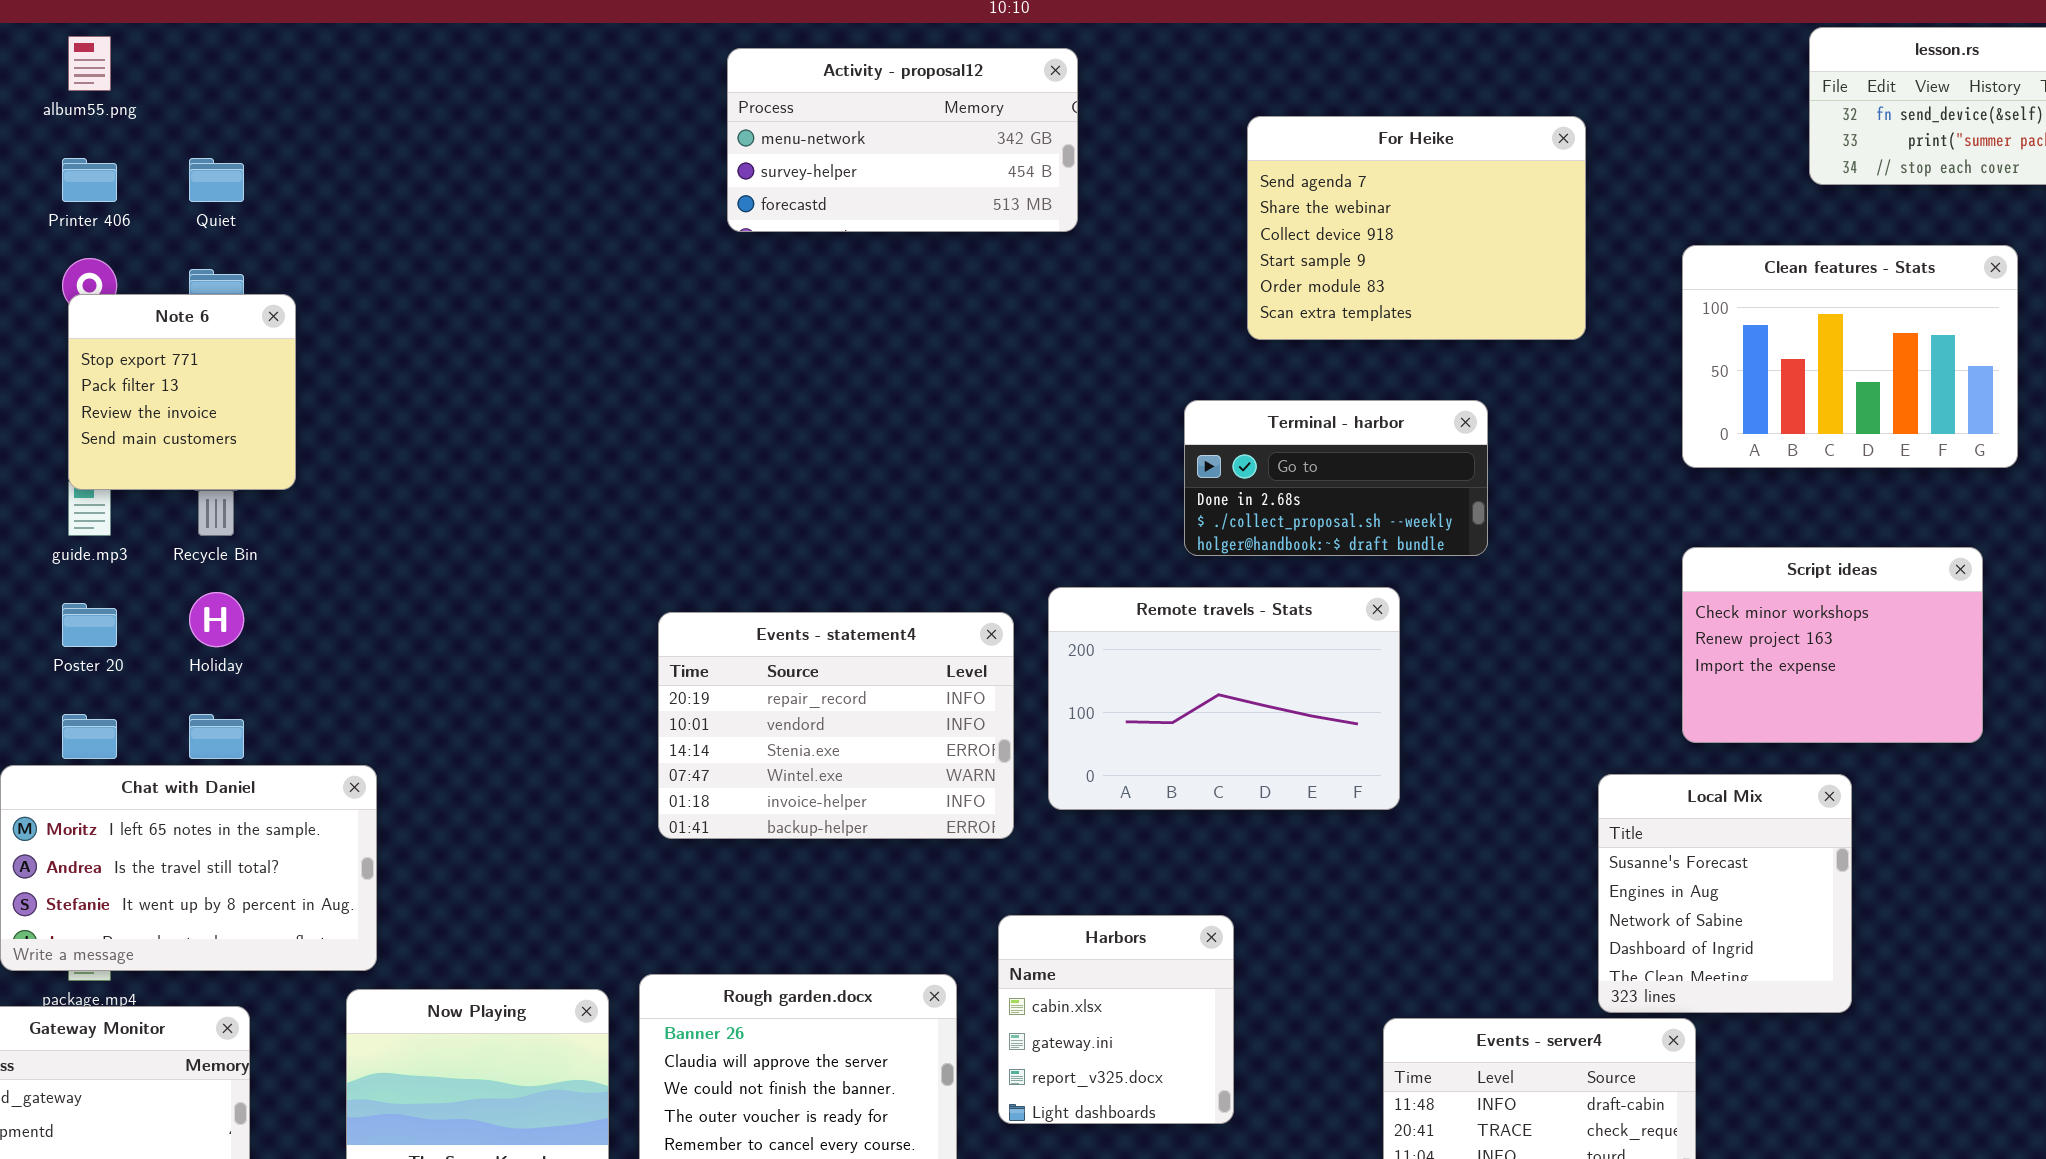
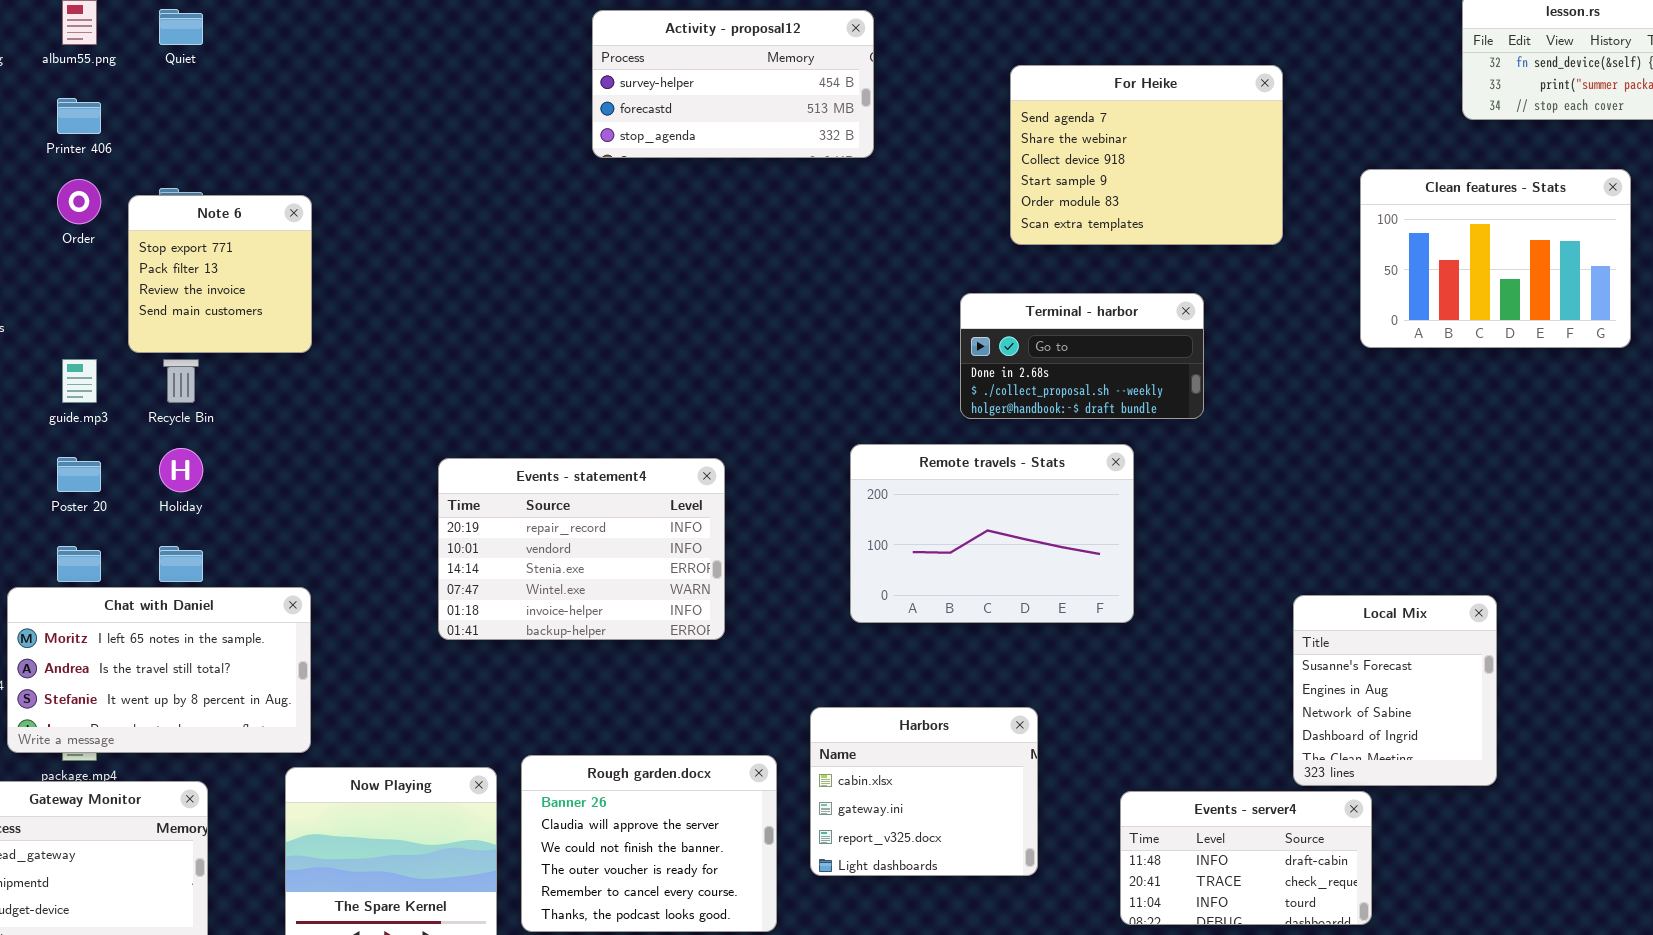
Activity - proposal12: [727,48,1078,232] -> [592,10,874,158], scrolled down 1 row
Quiet: [189,158,244,202] -> [159,9,203,45], moved
Note 6: [68,294,296,490] -> [128,195,312,353], moved
Script ideas: [1682,547,1983,743] -> none, closed
Events - statement4: [658,612,1014,839] -> [438,458,725,640], moved
Harbors: [998,915,1234,1124] -> [810,707,1038,876], resized

